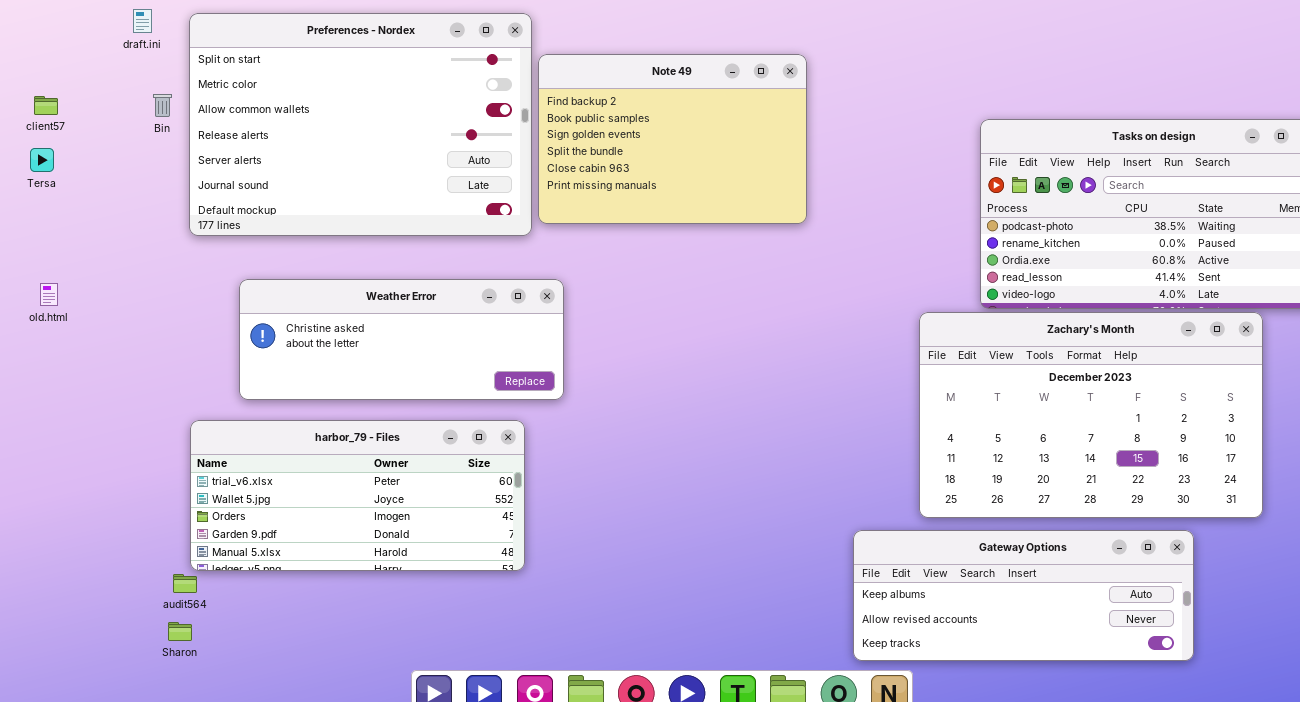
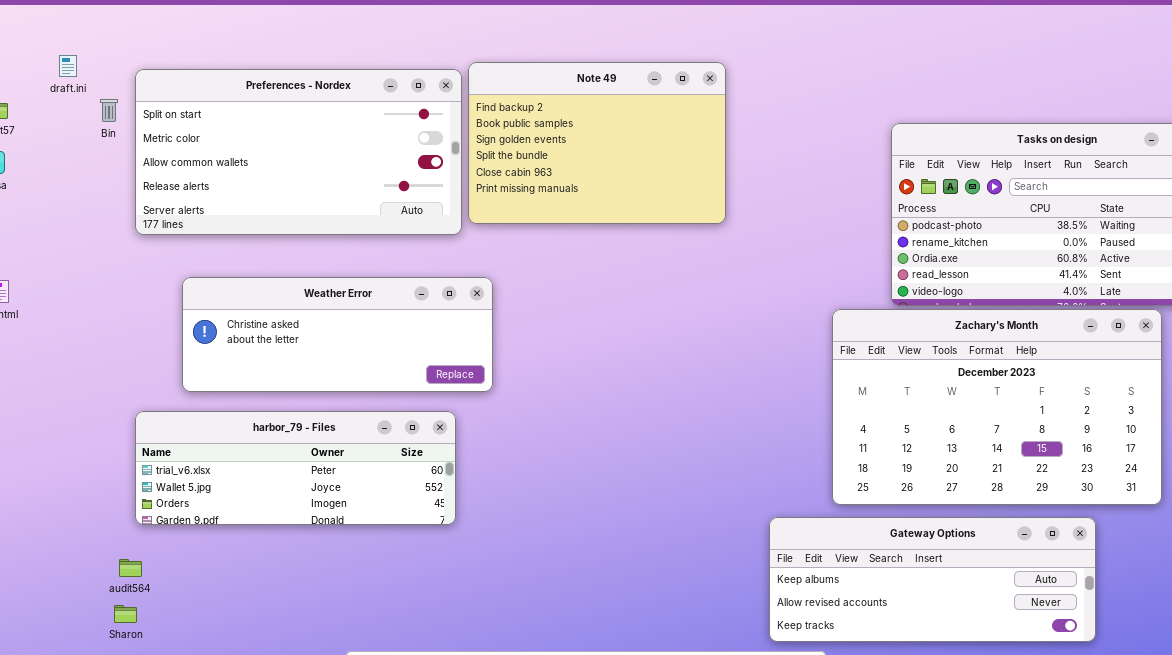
draft.ini: [133,9,152,33] -> [59,55,77,77], moved
Preferences - Nordex: [189,13,532,236] -> [135,69,462,235], resized
harbor_79 - Files: [190,420,525,571] -> [135,411,456,525], resized

